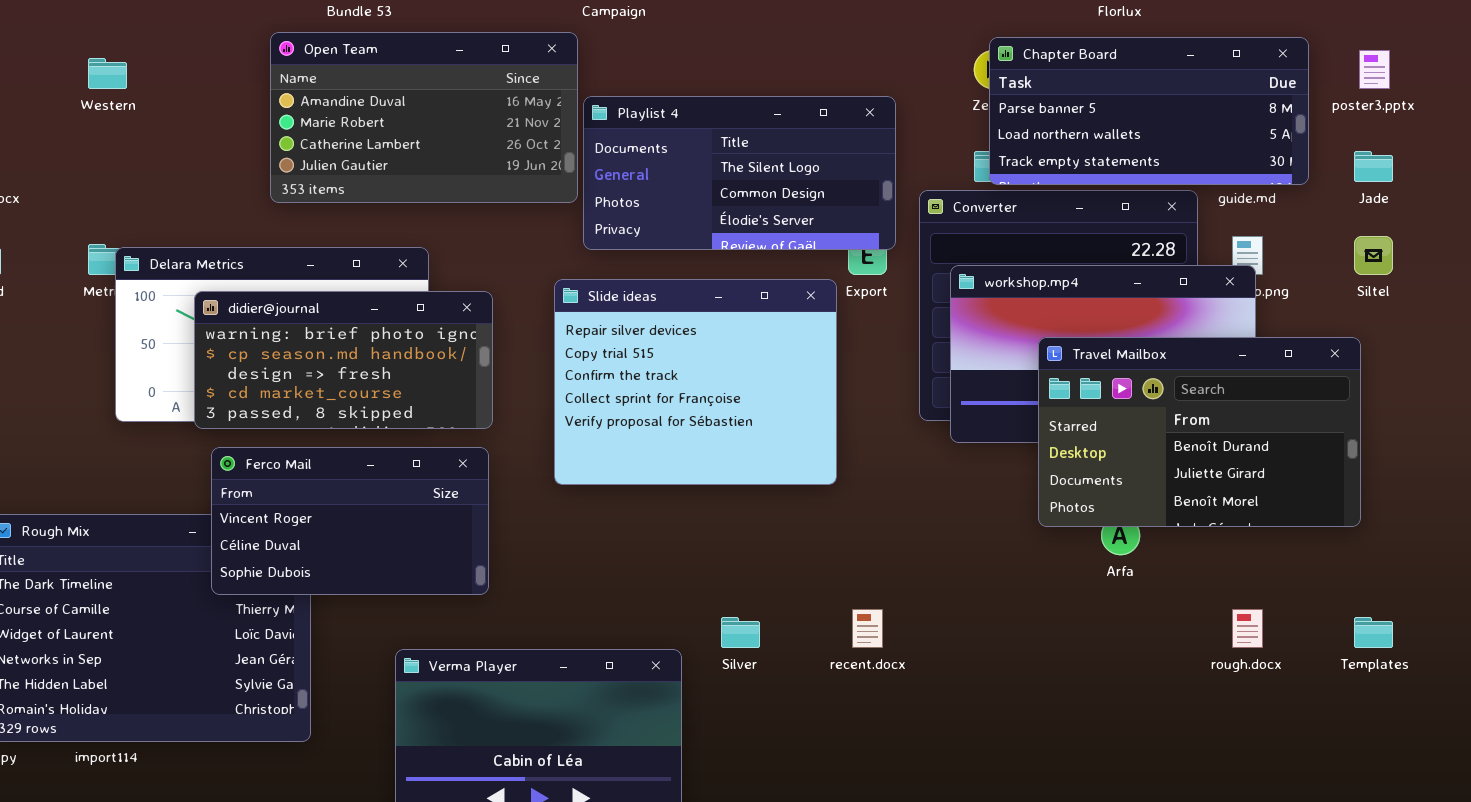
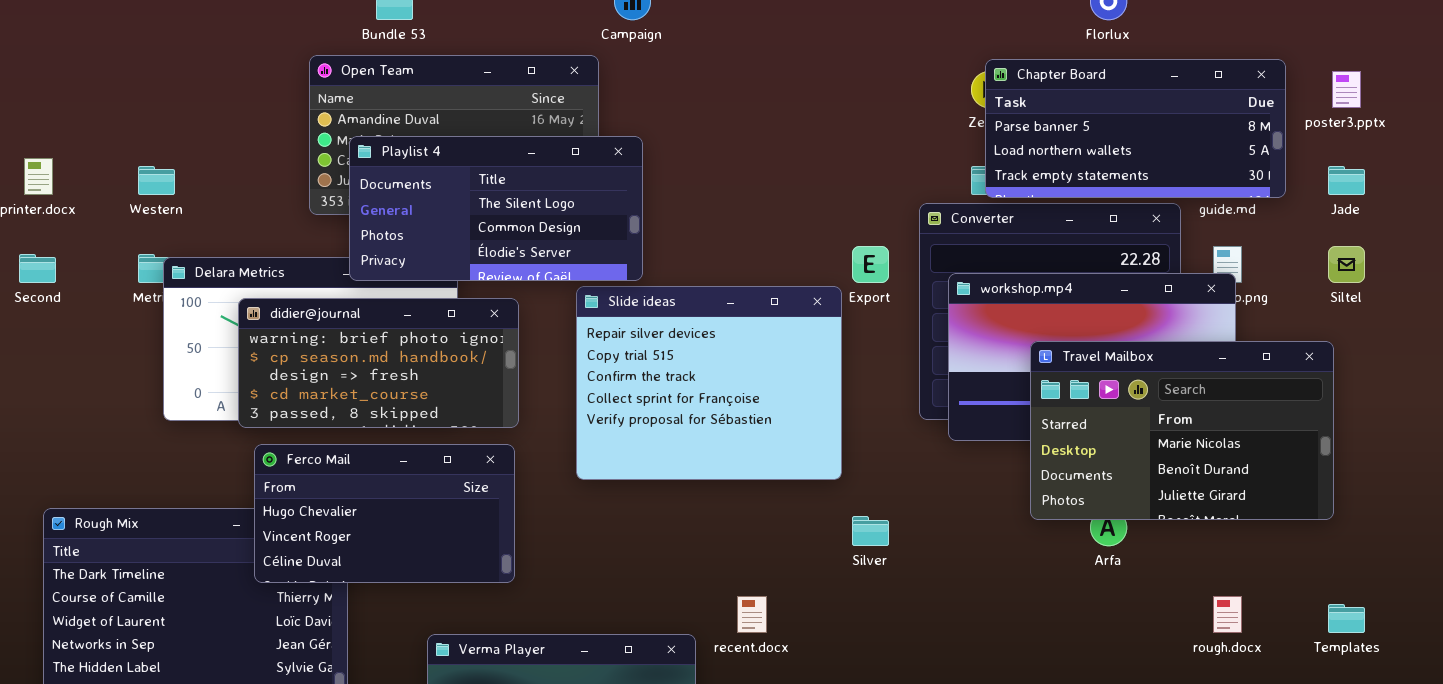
Western: [88,58,127,89] -> [138,166,175,195], moved
Playlist 4: [583,96,896,250] -> [349,136,643,281], moved
Travel Mailbox: [1038,337,1361,527] -> [1030,341,1334,520], scrolled up 1 row
Ferco Mail: [211,447,489,595] -> [254,444,515,583], scrolled up 1 row
recent.docx: [852,609,883,648] -> [737,596,767,633], moved
Silver: [721,617,760,648] -> [852,516,889,546], moved

